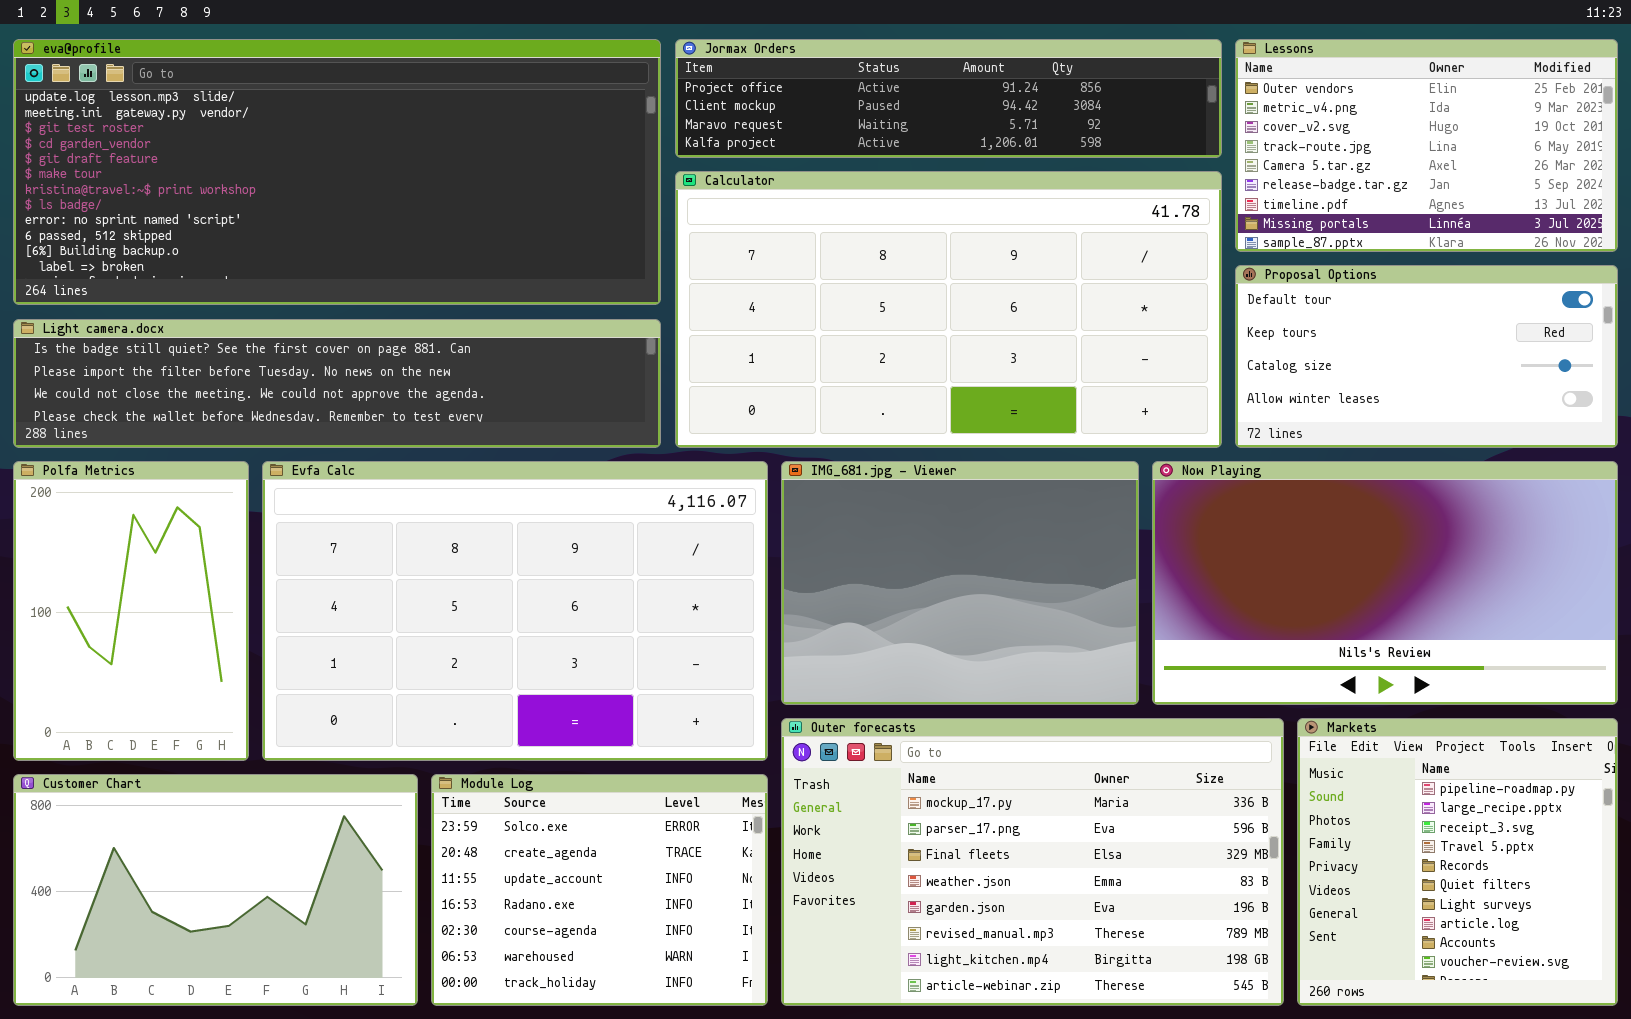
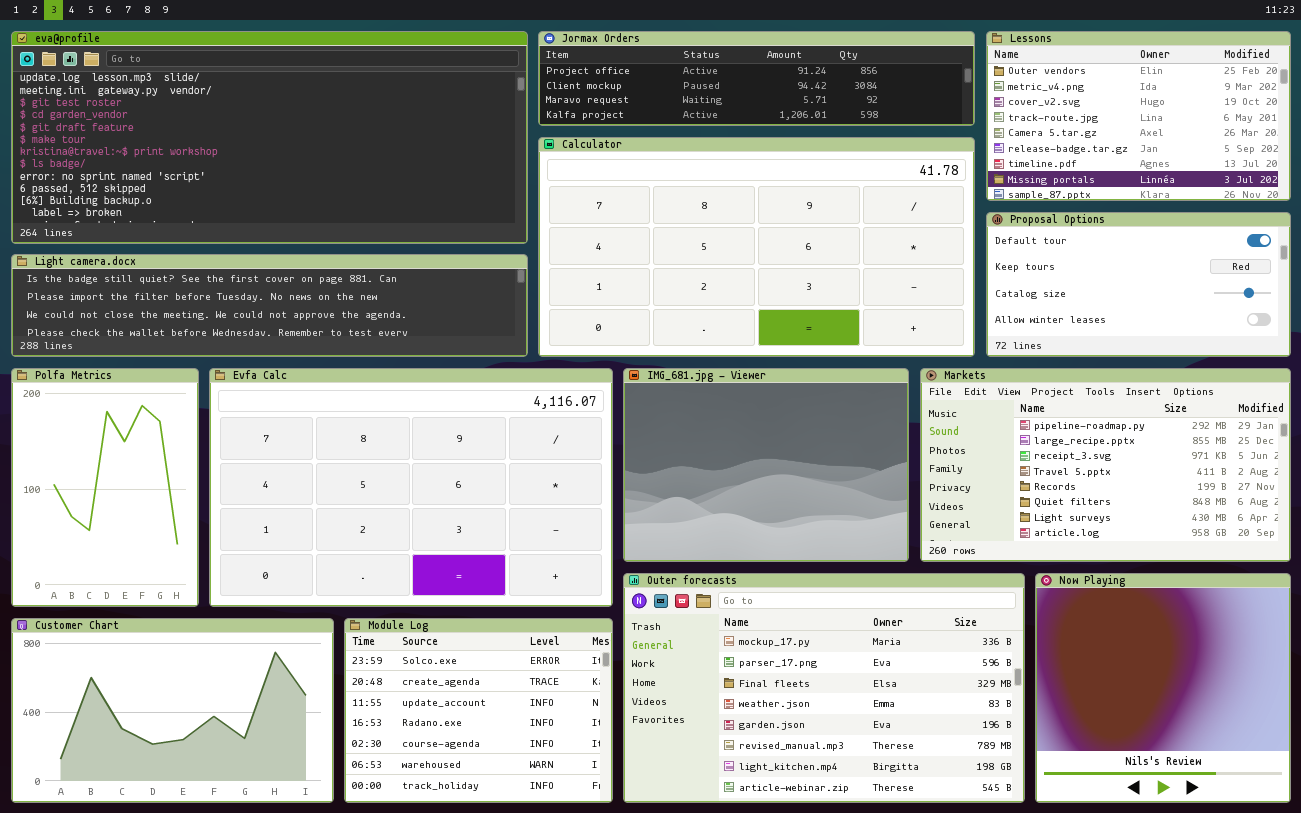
Now Playing: [1152,461,1618,705] -> [1035,573,1291,803], moved, resized
Markets: [1297,718,1618,1006] -> [920,368,1291,562], moved, resized

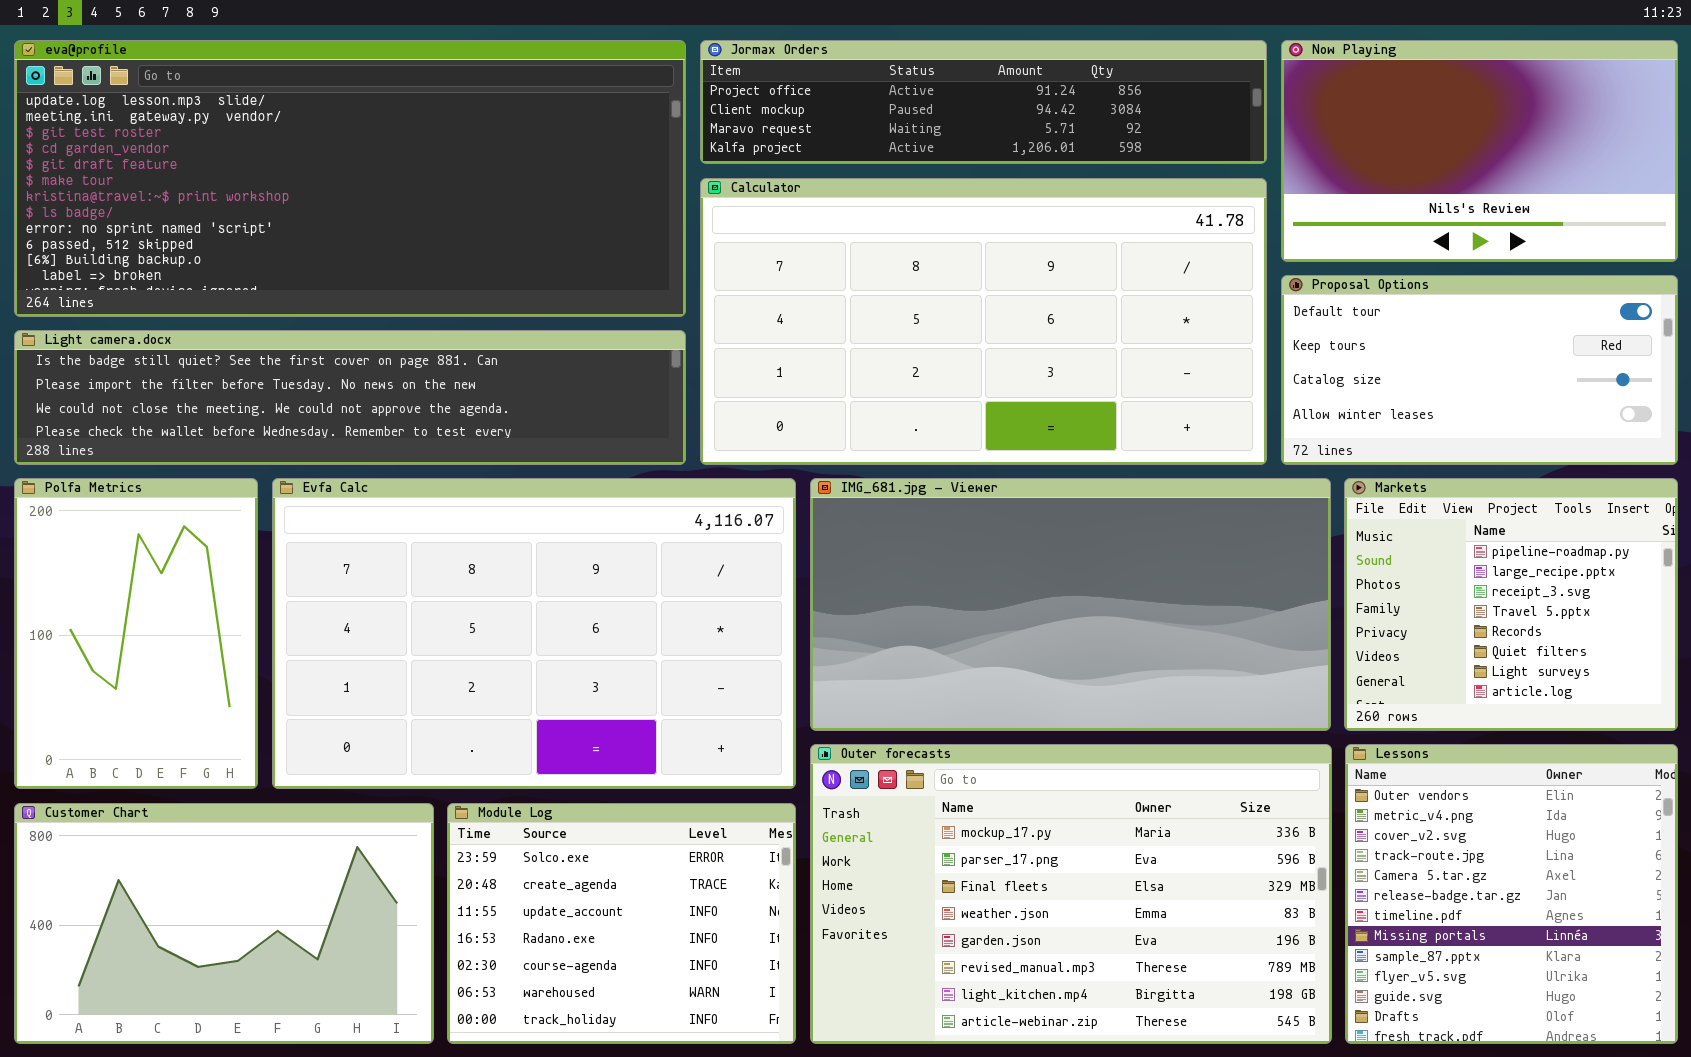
Lessons: [986,31,1291,201] -> [1345,744,1678,1044], moved, resized
IMG_681.jpg - Viewer: [623,368,909,562] -> [810,478,1331,731], resized
Markets: [920,368,1291,562] -> [1344,478,1678,731], resized
Now Playing: [1035,573,1291,803] -> [1281,40,1678,262], moved, resized

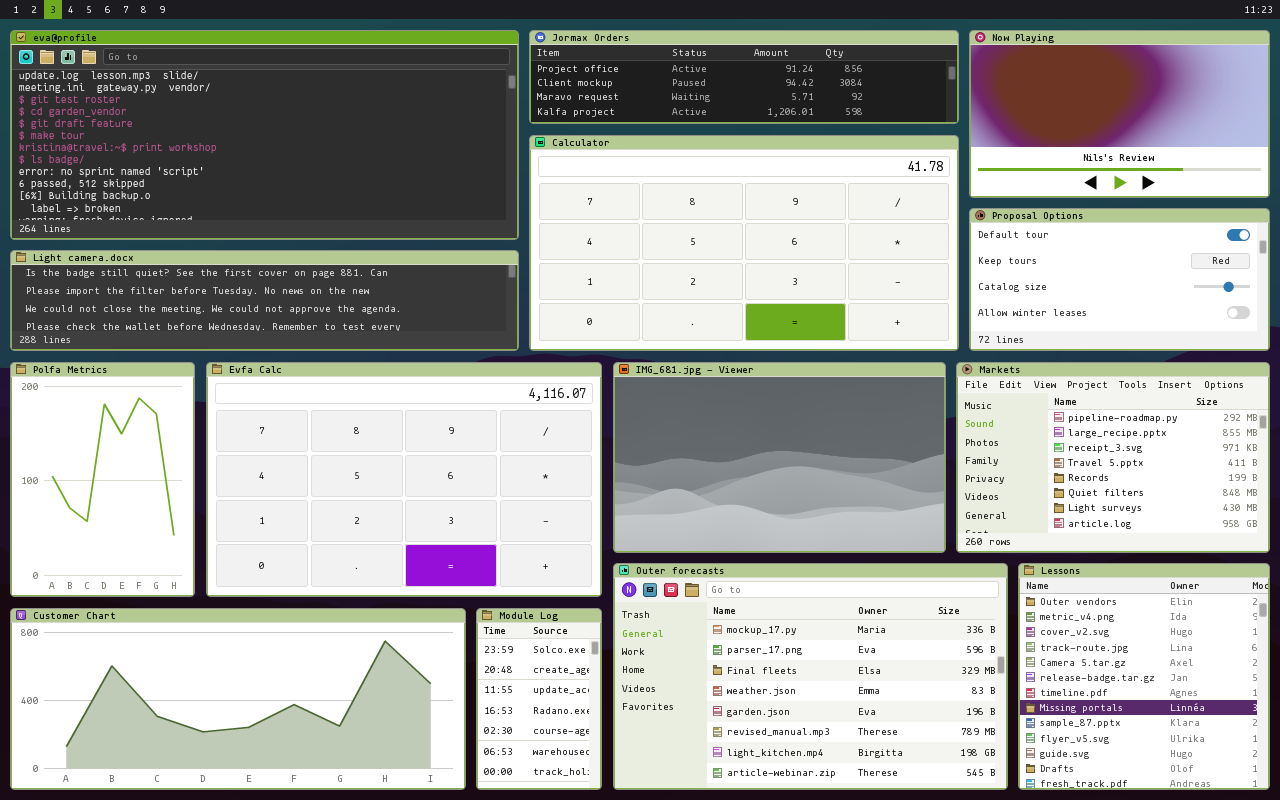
IMG_681.jpg - Viewer: [810,478,1331,731] -> [613,362,946,553], resized
Markets: [1344,478,1678,731] -> [956,362,1270,553], resized
Customer Chart: [14,803,434,1044] -> [10,608,466,790], resized
Module Log: [447,803,796,1044] -> [476,608,602,790], resized

